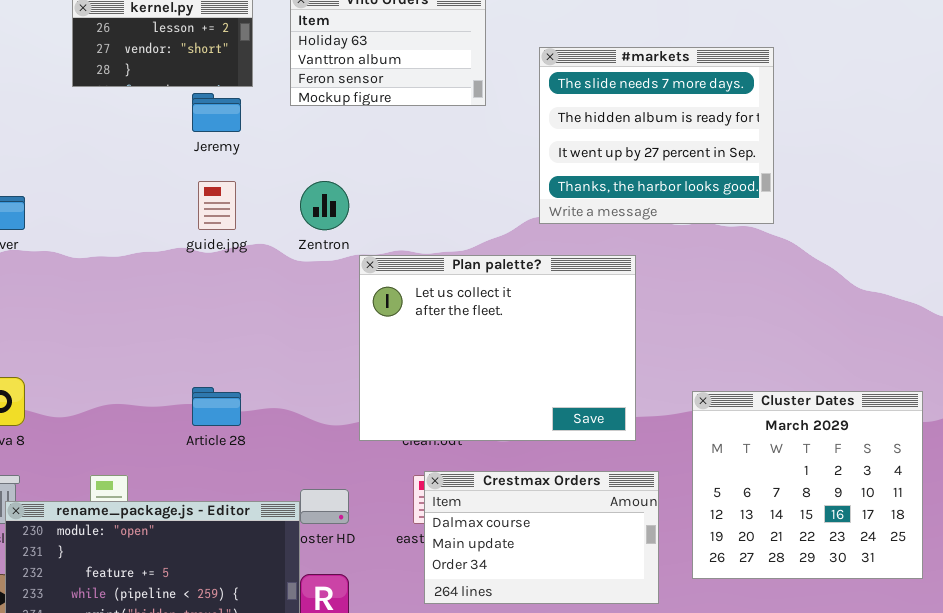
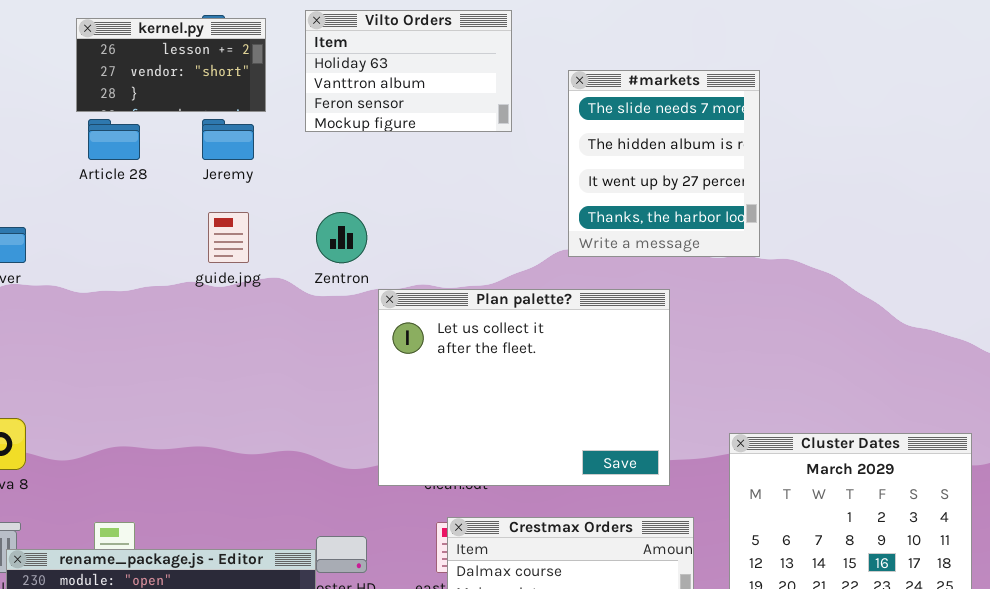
#markets: [539,47,774,224] -> [568,70,760,257], resized
Article 28: [192,387,241,426] -> [88,119,140,160], moved

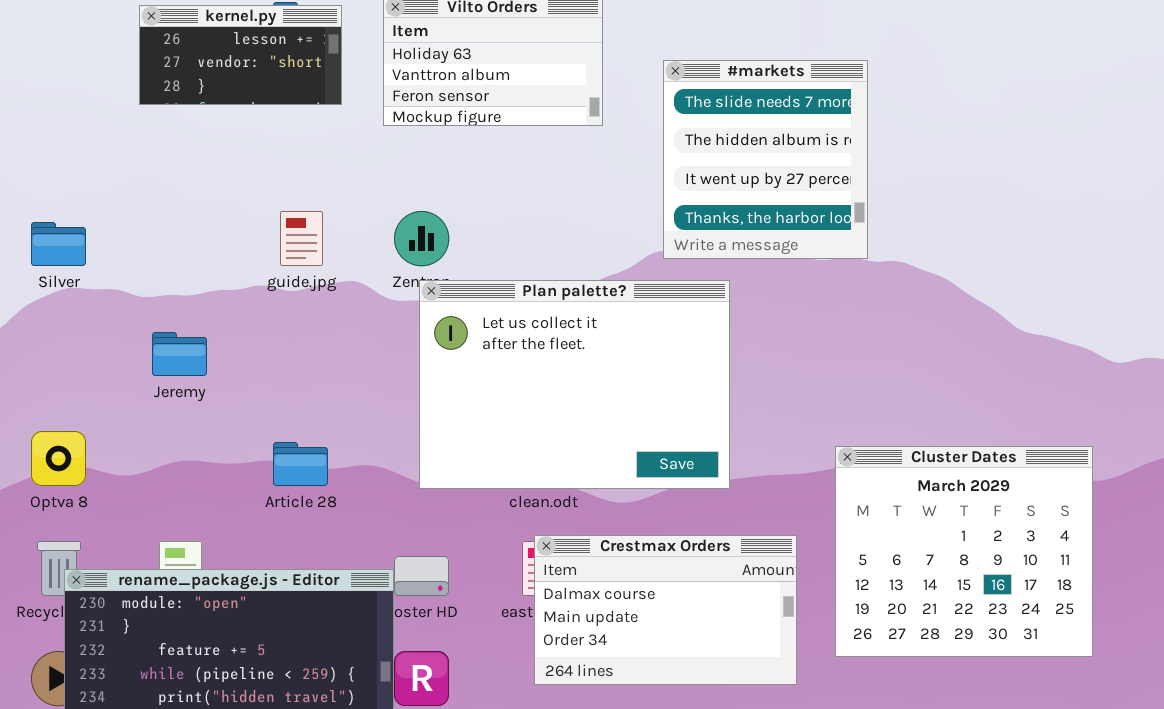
Article 28: [88,119,140,160] -> [273,442,328,486], moved
Jeremy: [202,119,254,160] -> [152,332,207,376], moved
Plan palette?: [378,289,670,486] -> [419,280,730,489], moved

